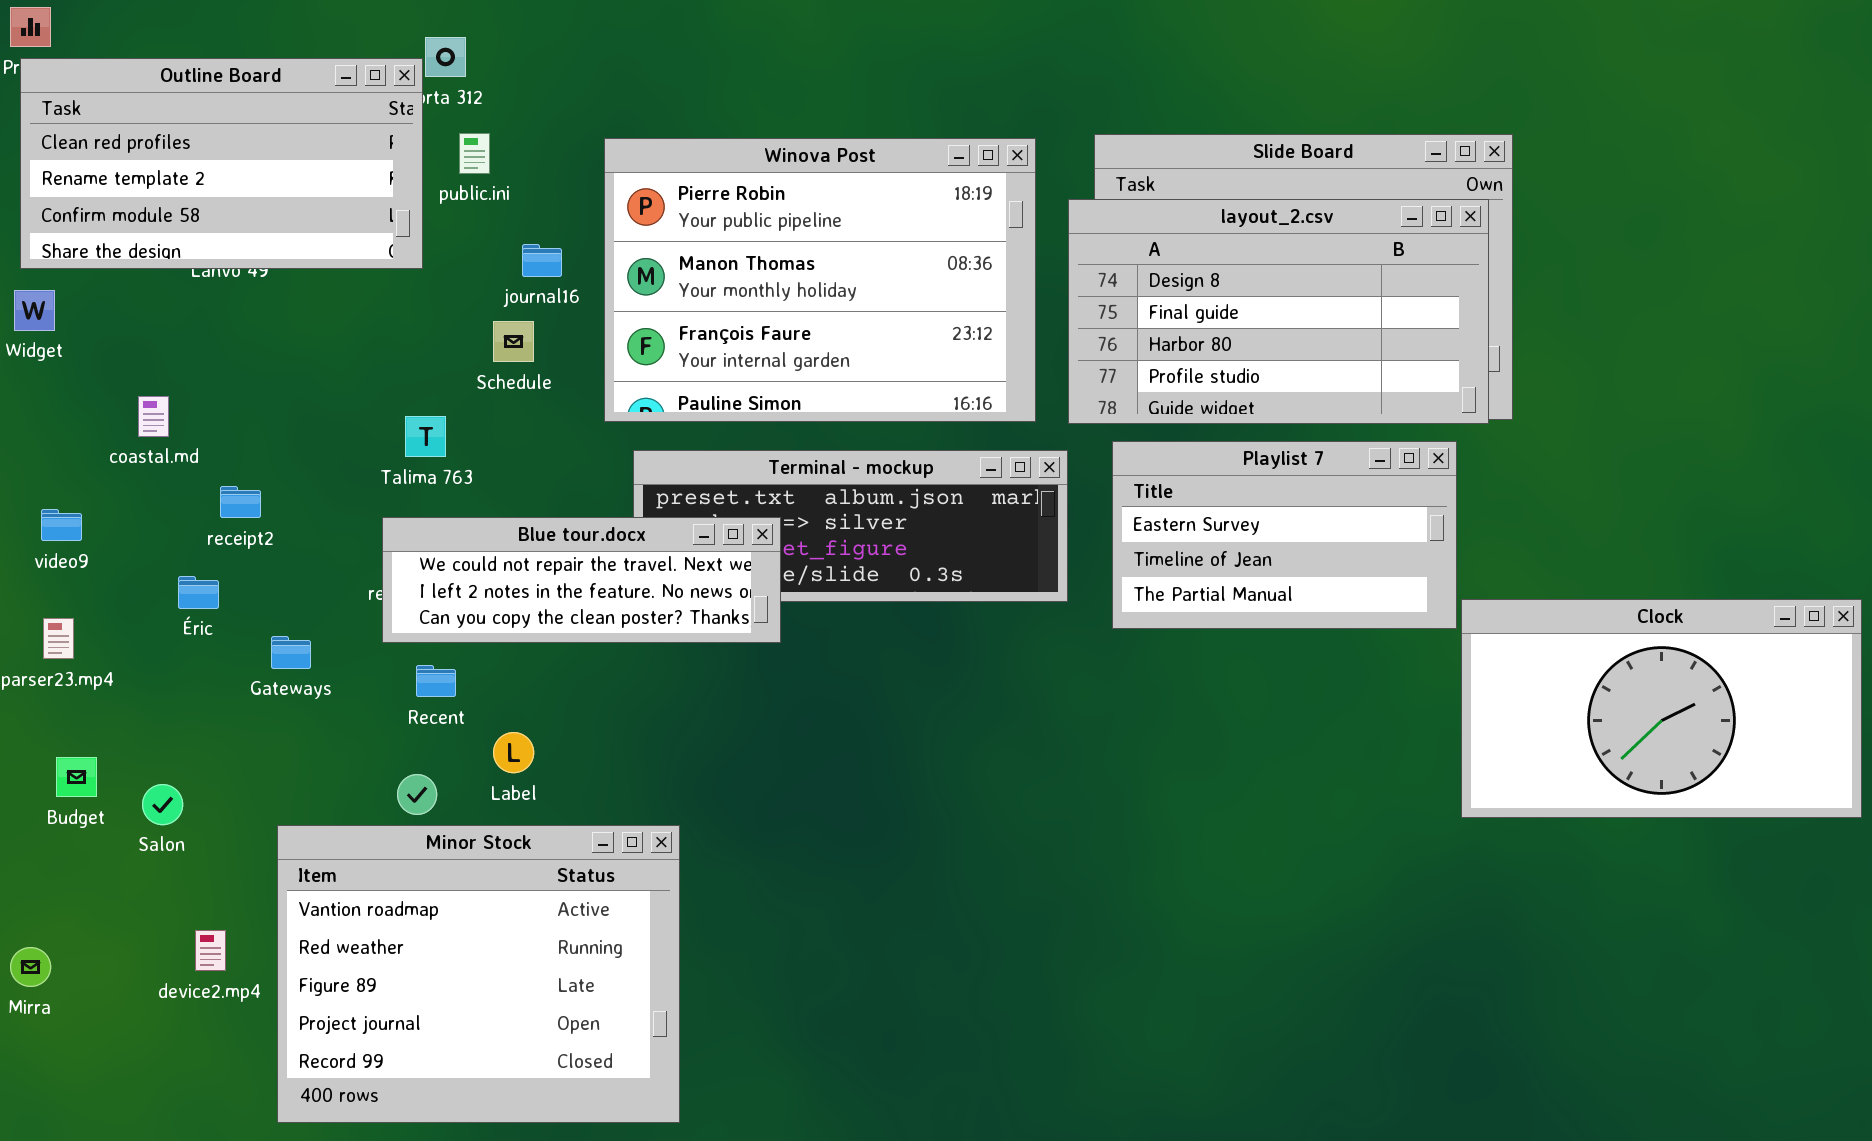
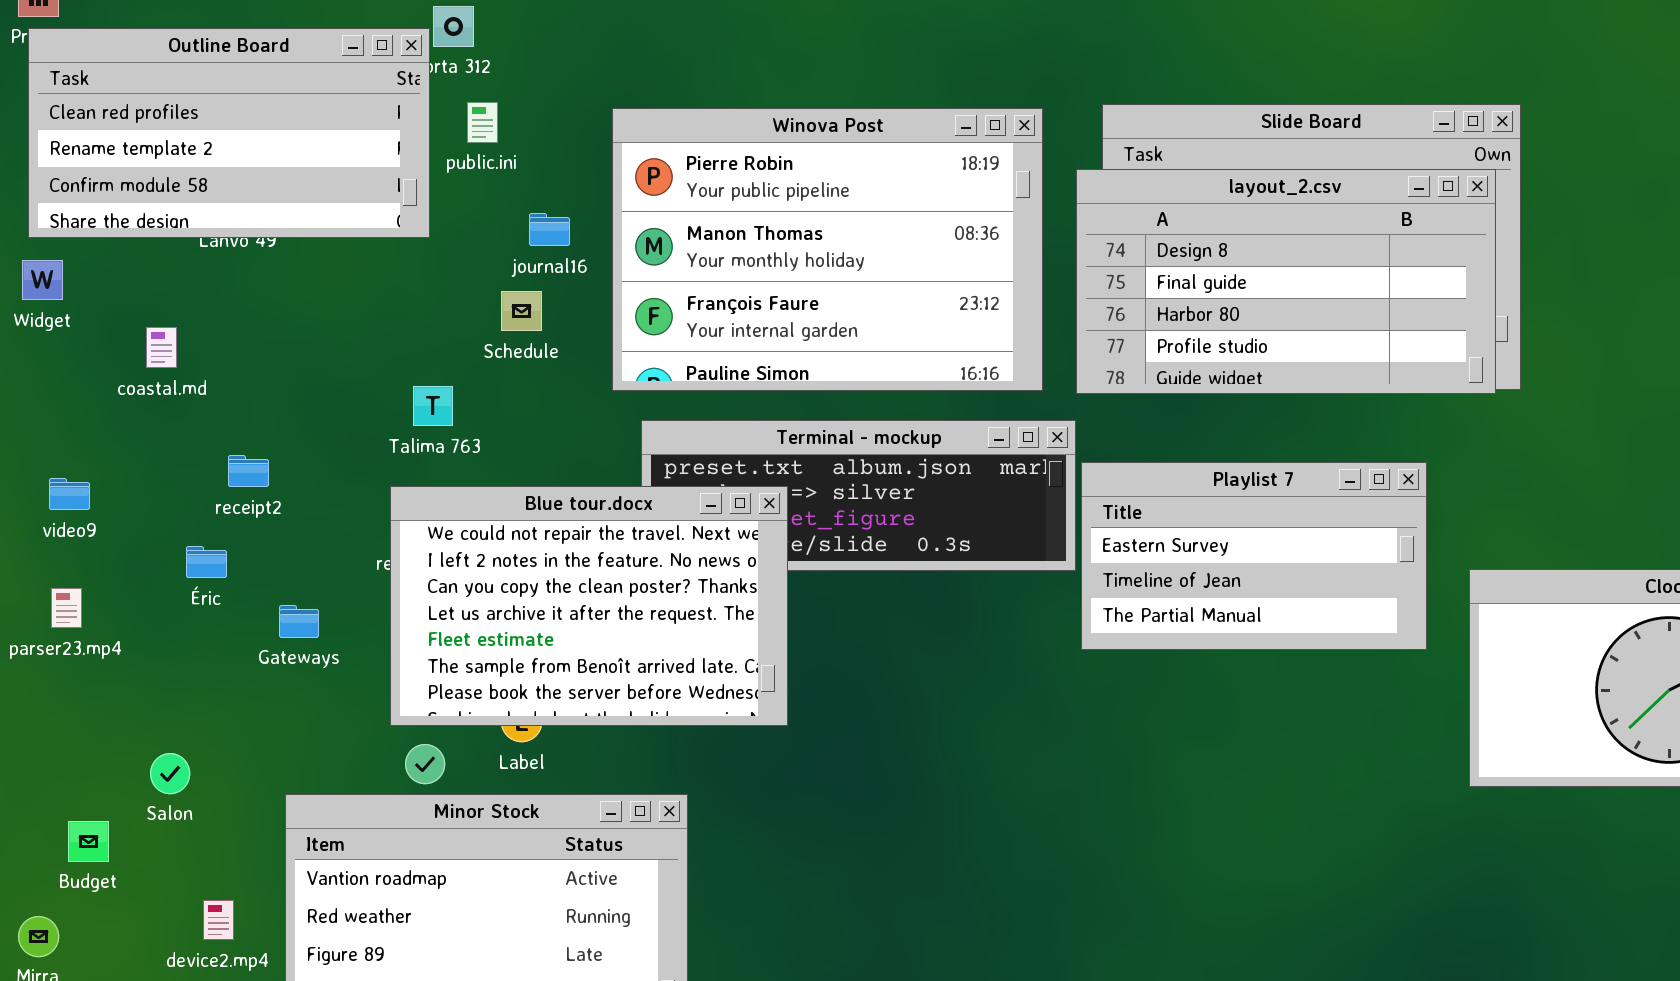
coastal.md: [138,396,169,437] -> [146,327,177,368], moved
Playlist 7: [1112,441,1457,629] -> [1081,462,1427,650], moved
Blue tour.docx: [382,517,781,643] -> [390,486,788,726], resized
Budget: [56,757,97,797] -> [68,821,109,862], moved

